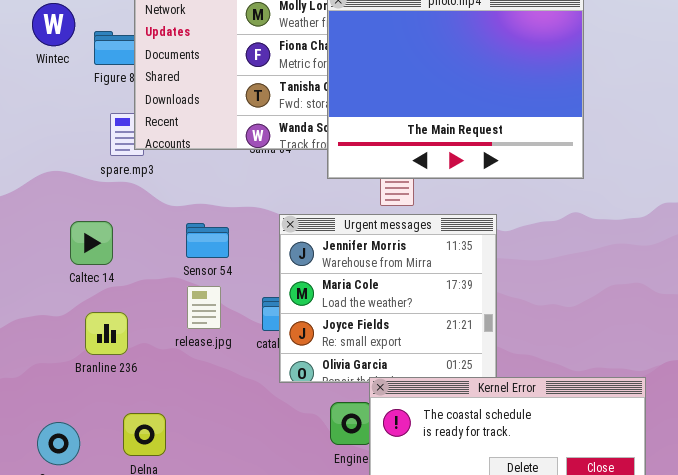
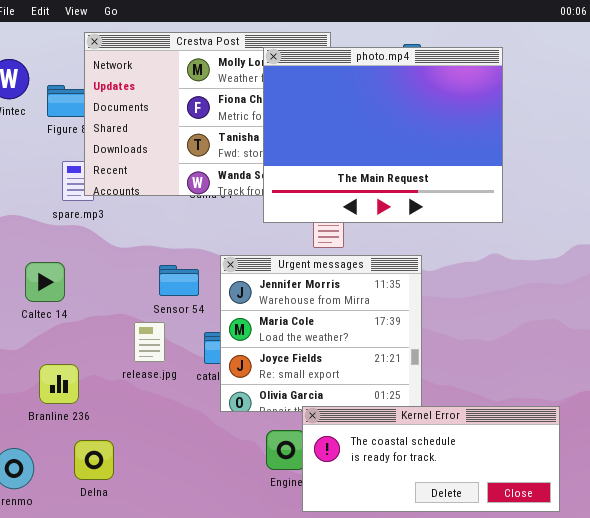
Sensor 54: [186,223,229,258] -> [159,265,199,296], moved
Branline 236: [85,312,128,355] -> [39,364,79,404], moved

